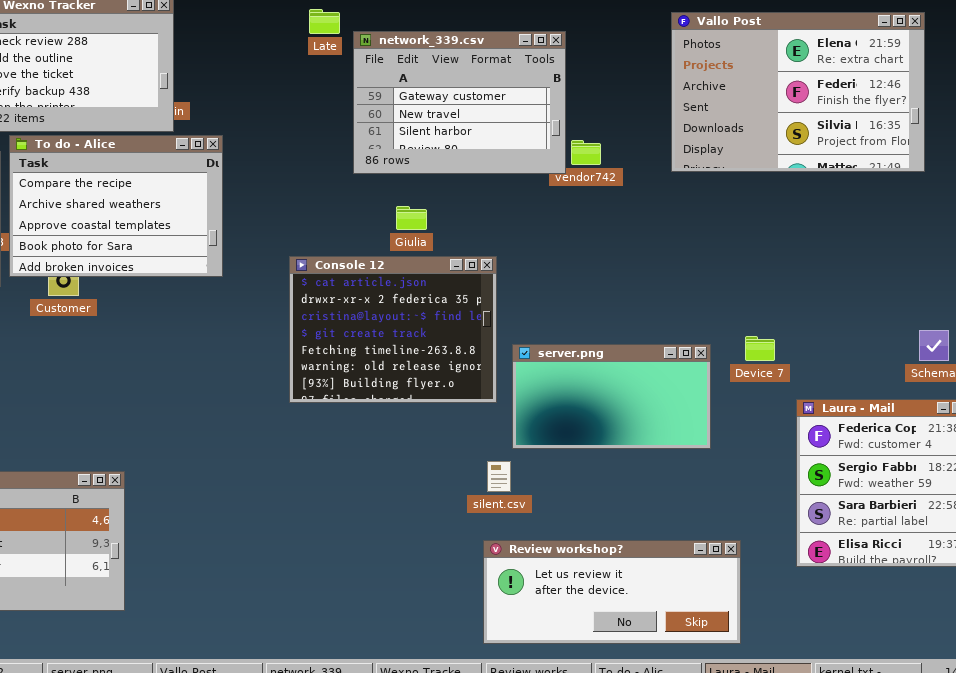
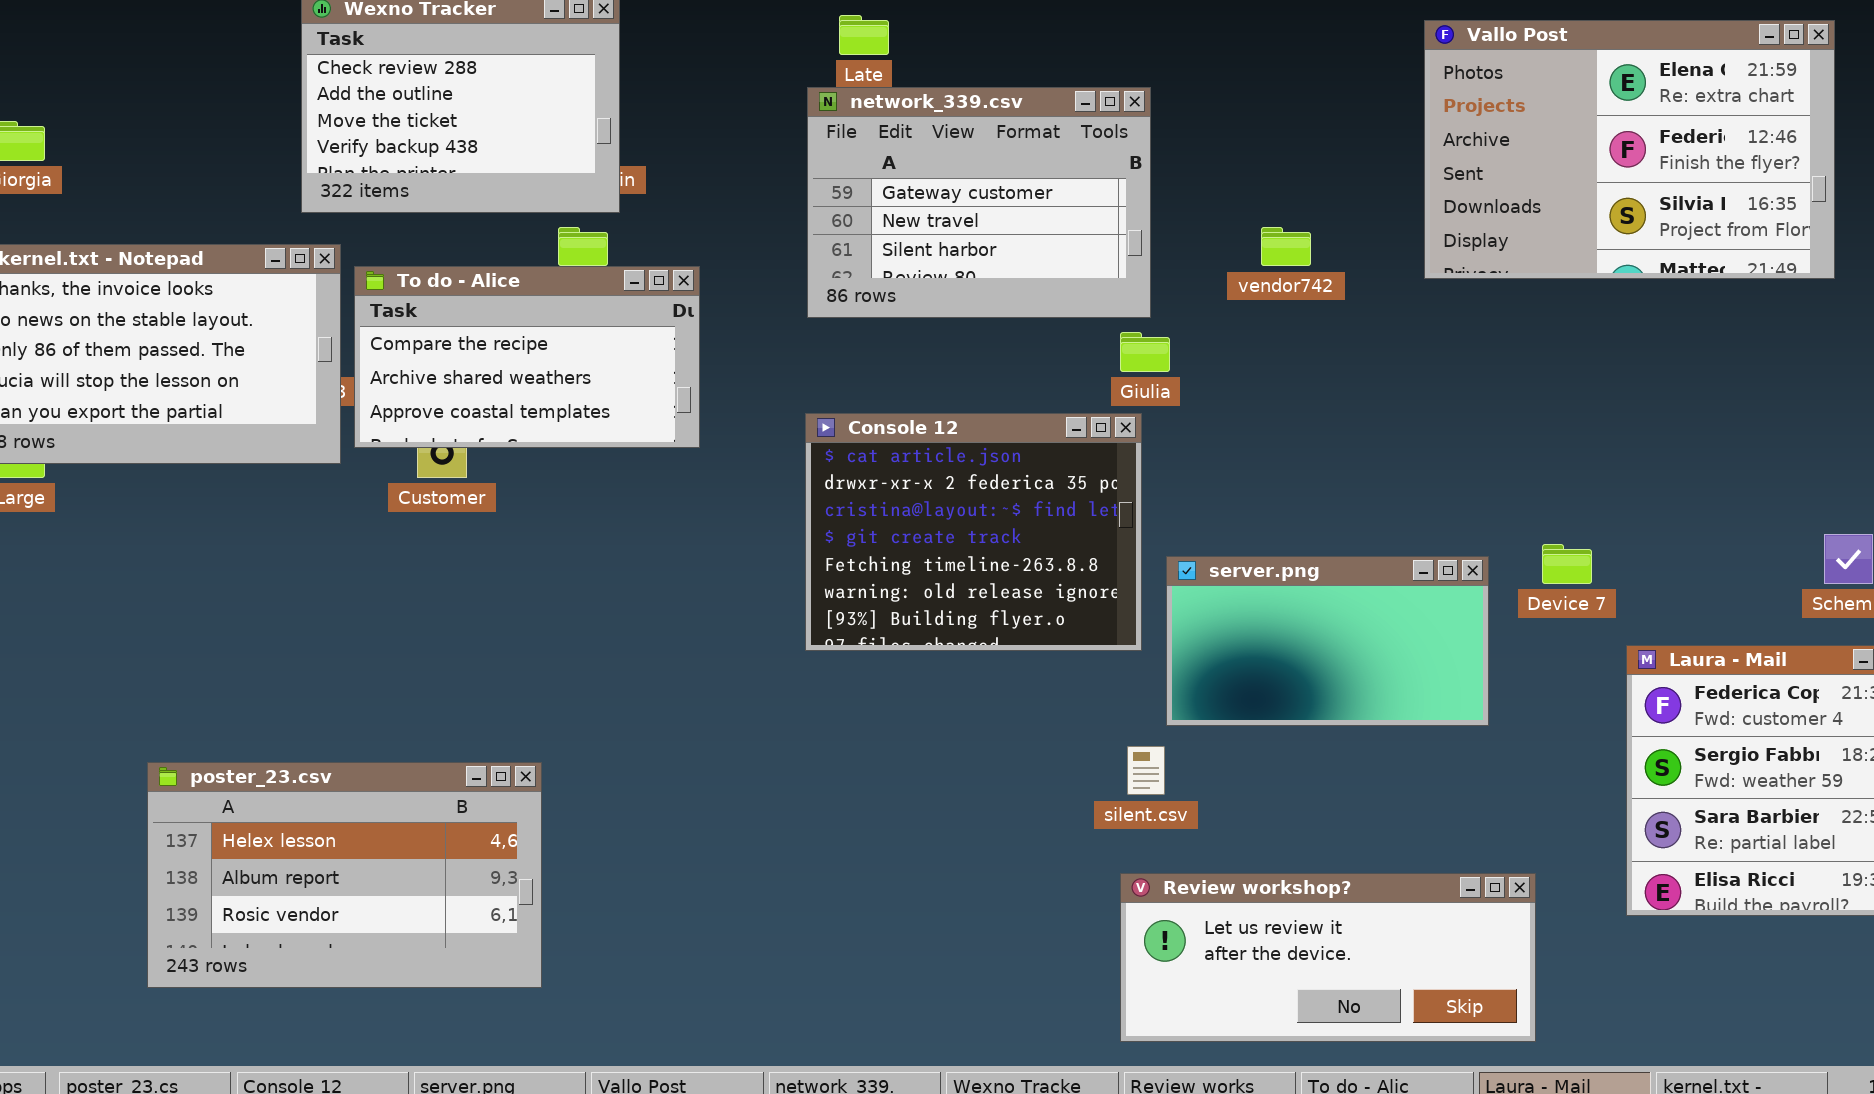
network_339.csv: [353,31,566,174] -> [807,87,1151,318], moved
To do - Alice: [9,135,223,277] -> [354,266,700,448], resized
Giulia: [396,206,427,230] -> [1120,332,1170,372], moved

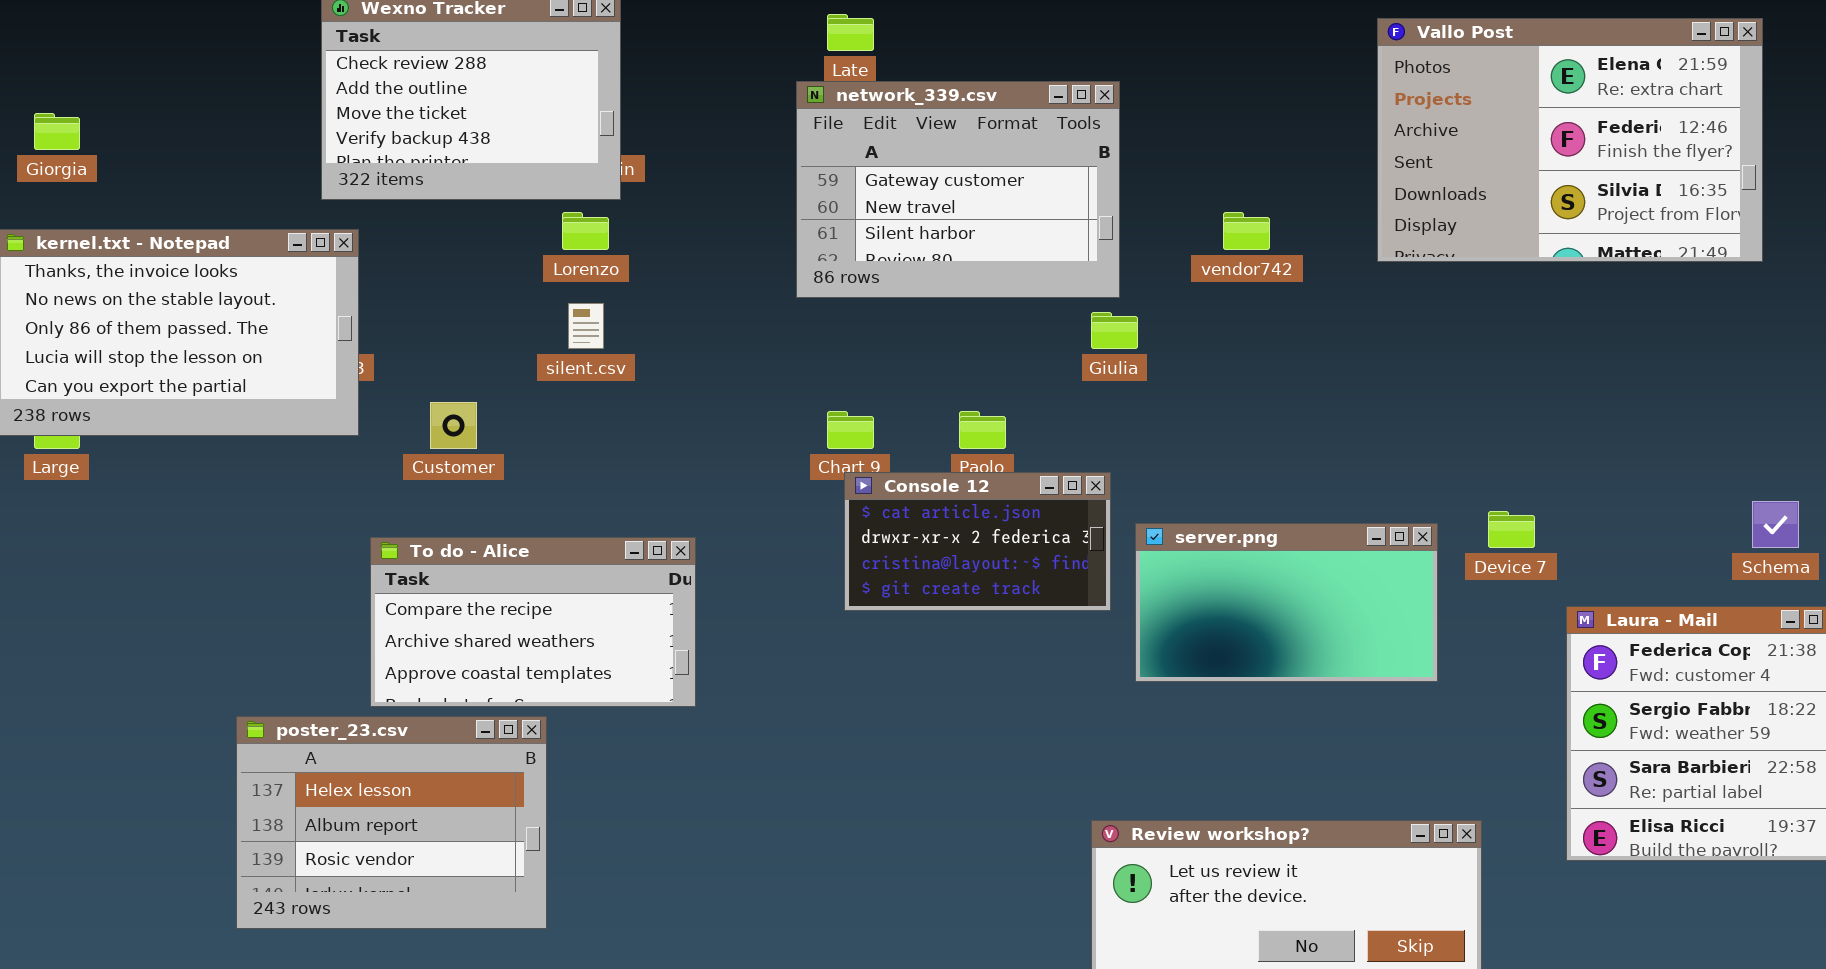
To do - Alice: [354,266,700,448] -> [370,537,696,707], moved
Console 12: [805,413,1142,651] -> [844,472,1111,611], resized
silent.csv: [1127,746,1165,795] -> [568,303,604,349], moved
poster_23.csv: [147,762,542,988] -> [236,716,547,929], resized

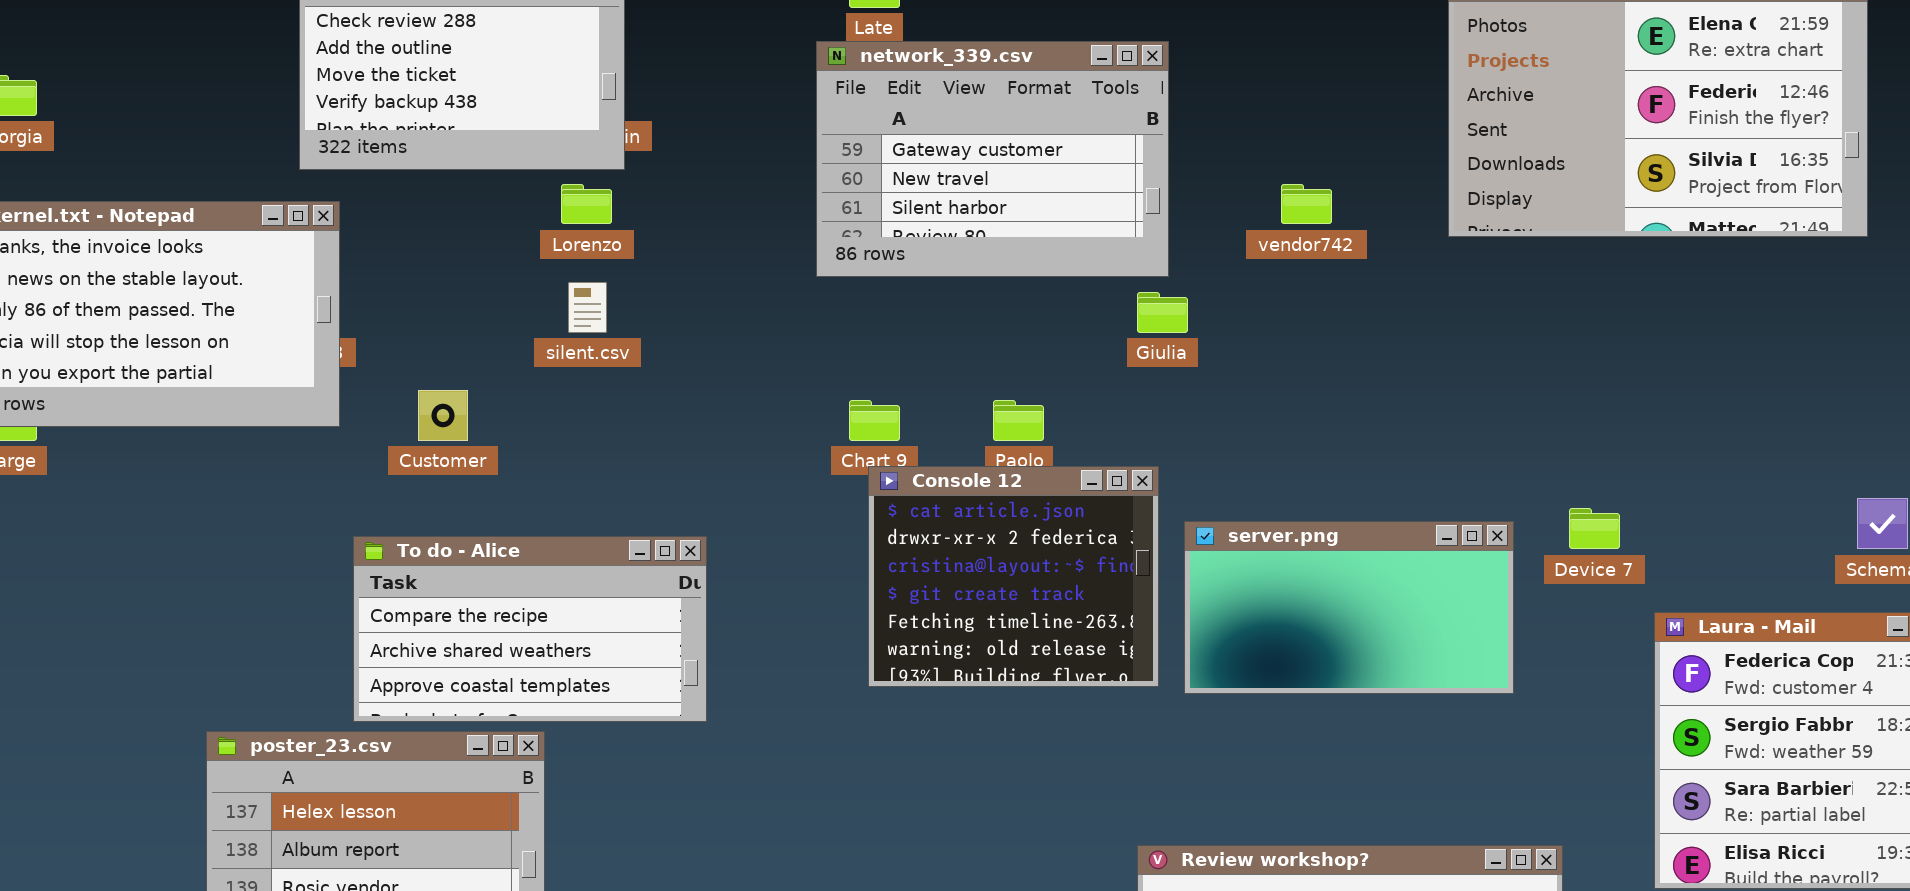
Console 12: [844,472,1111,611] -> [868,466,1159,687], resized

